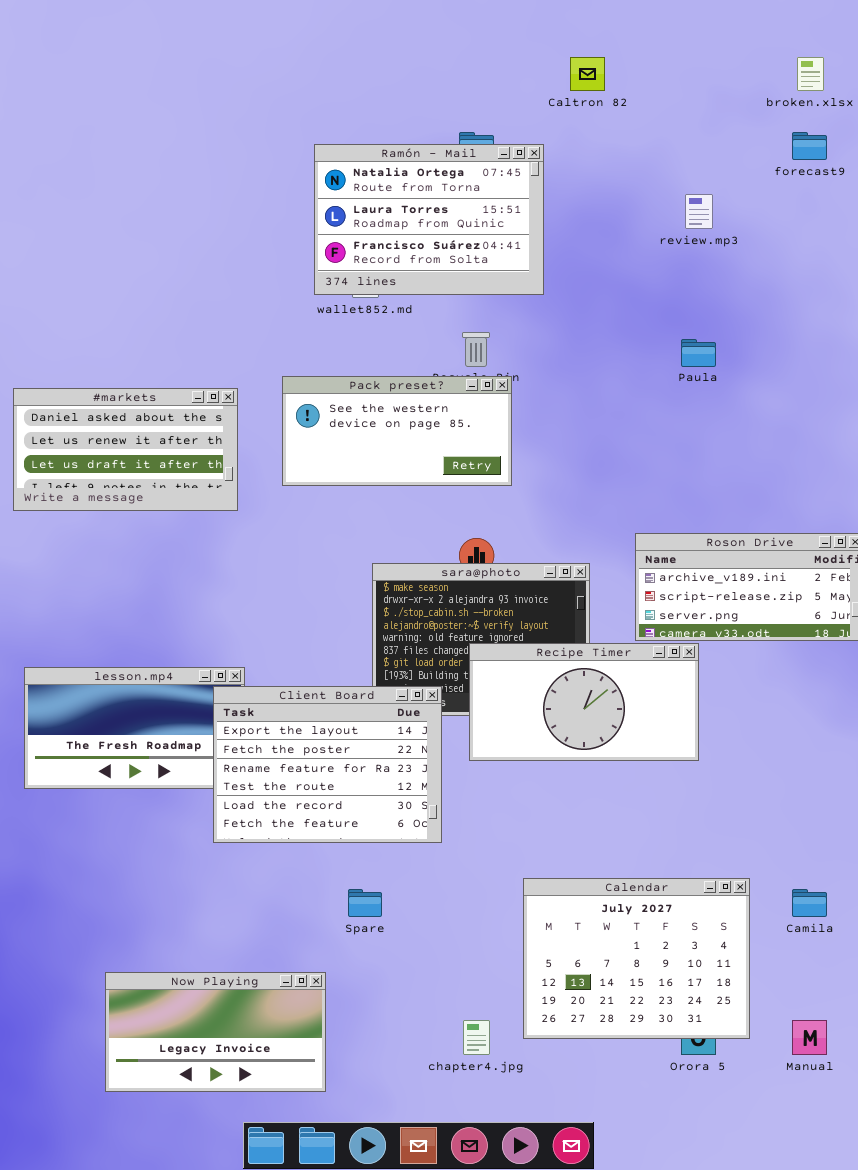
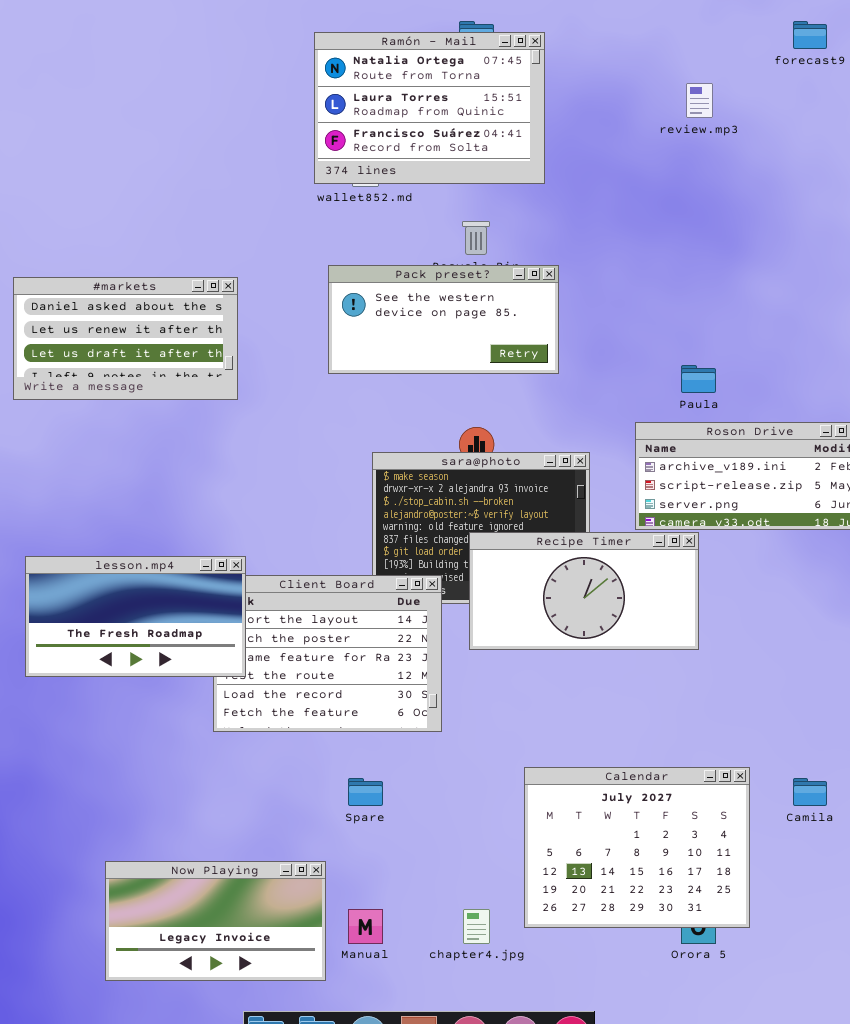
Paula: [681,339,716,367] -> [681,365,716,393], moved
Pack preset?: [282,376,512,486] -> [328,265,559,374], moved
lesson.mp4: [24,667,245,789] -> [25,556,246,677], raised
Manual: [792,1020,827,1055] -> [348,909,383,944], moved

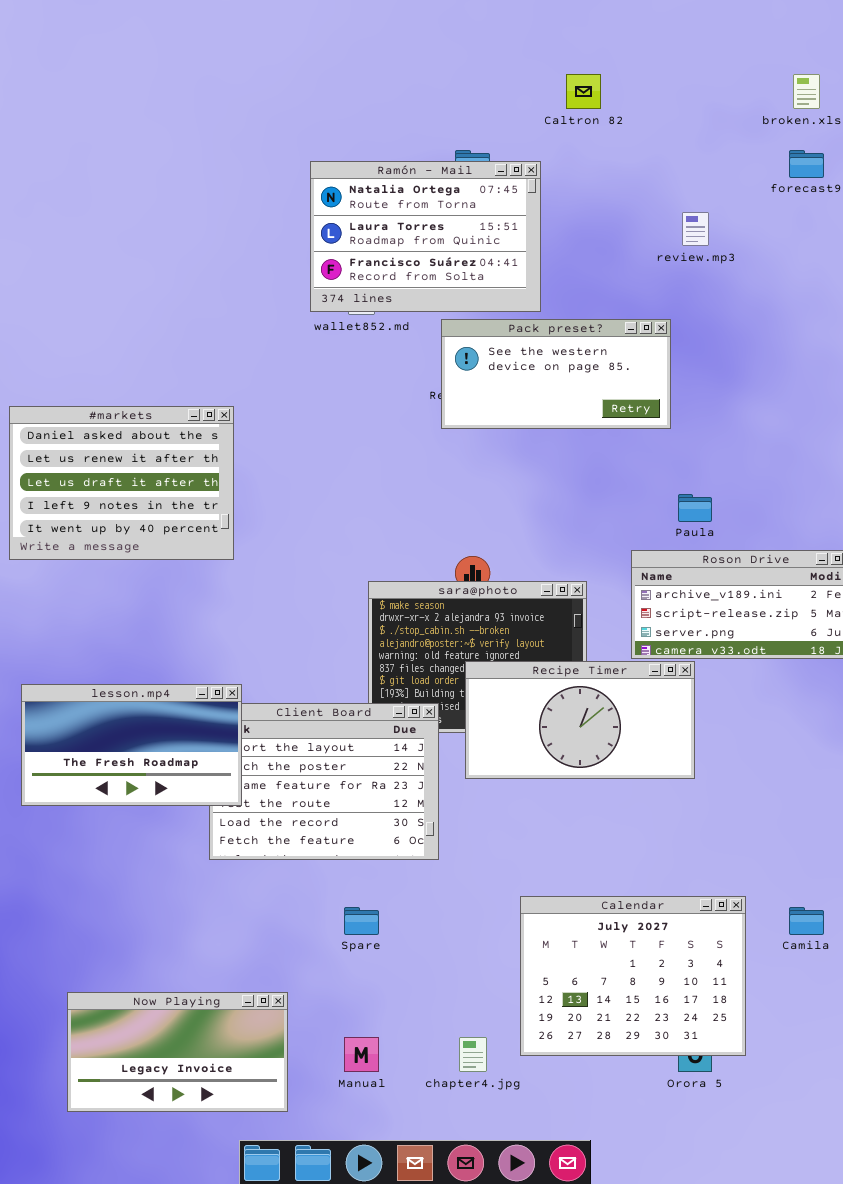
Pack preset?: [328,265,559,374] -> [441,319,671,429], moved
#markets: [13,277,238,400] -> [9,406,234,560], resized
Now Playing: [105,861,326,981] -> [67,992,288,1112], moved

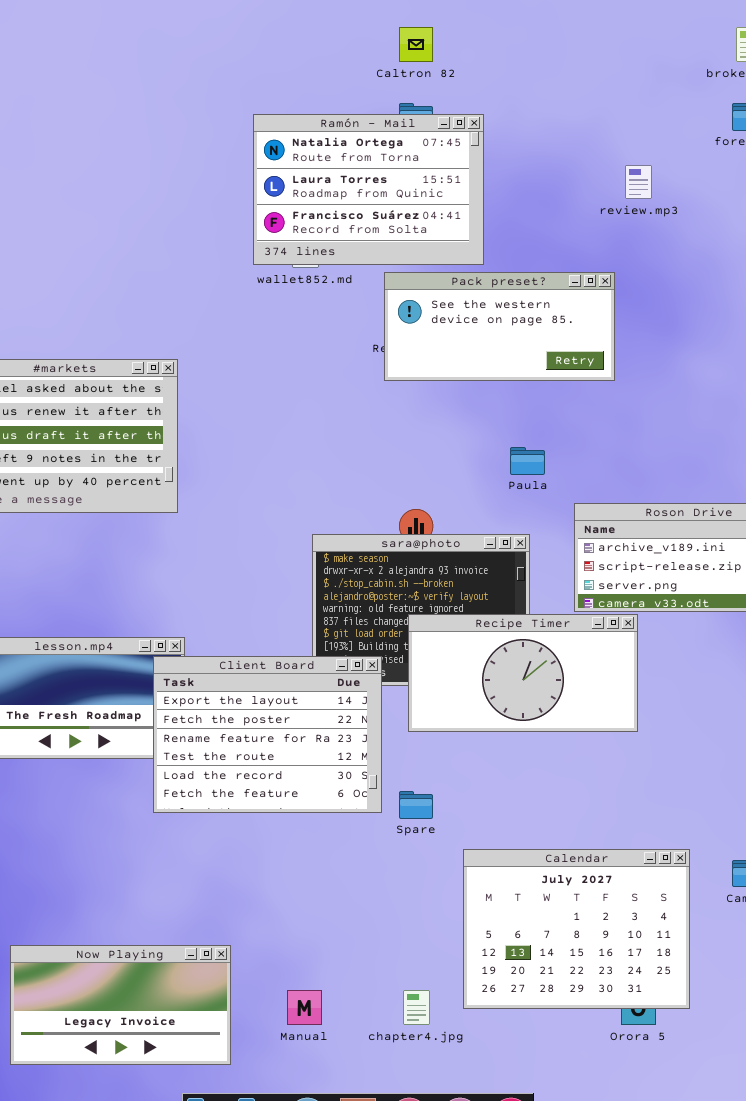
Caltron 82: [566,74,601,109] -> [399,27,433,62], moved
Paula: [678,494,712,522] -> [510,447,545,475], moved
Client Board: [209,703,439,860] -> [153,656,382,813], raised
Spare: [344,907,379,935] -> [399,791,433,819], moved

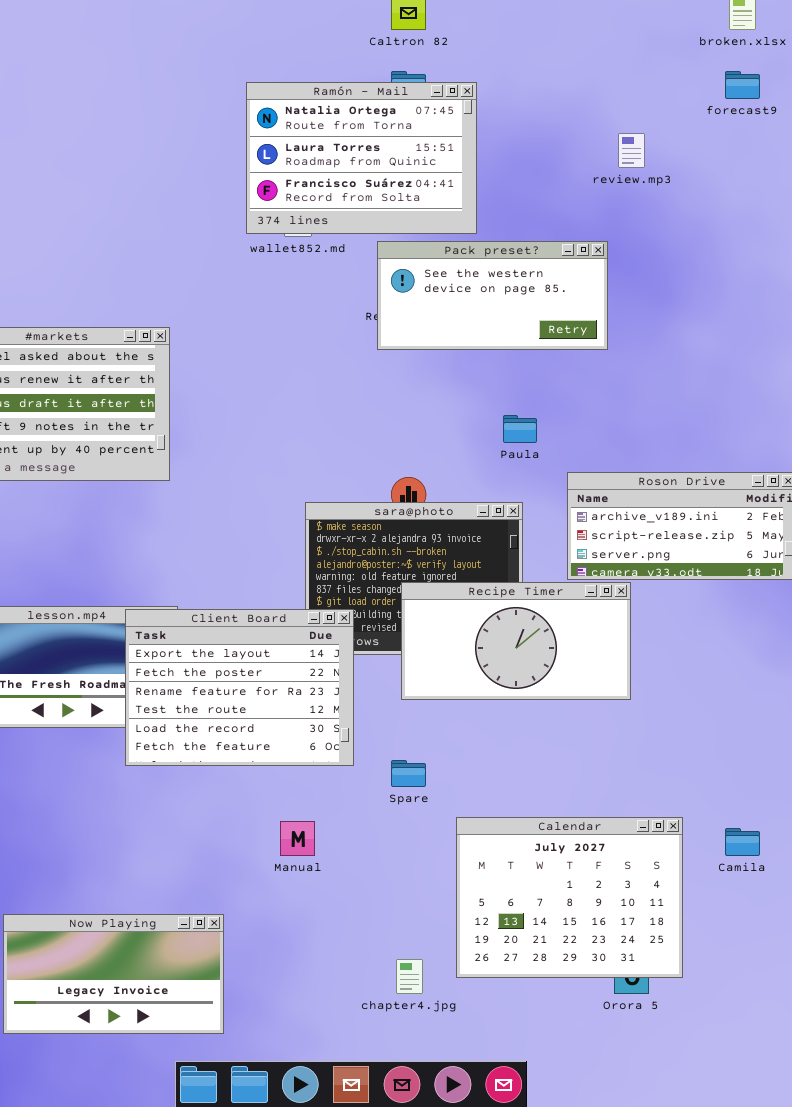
Client Board: [153,656,382,813] -> [125,609,354,766], moved
Manual: [287,990,322,1025] -> [280,821,315,856], moved

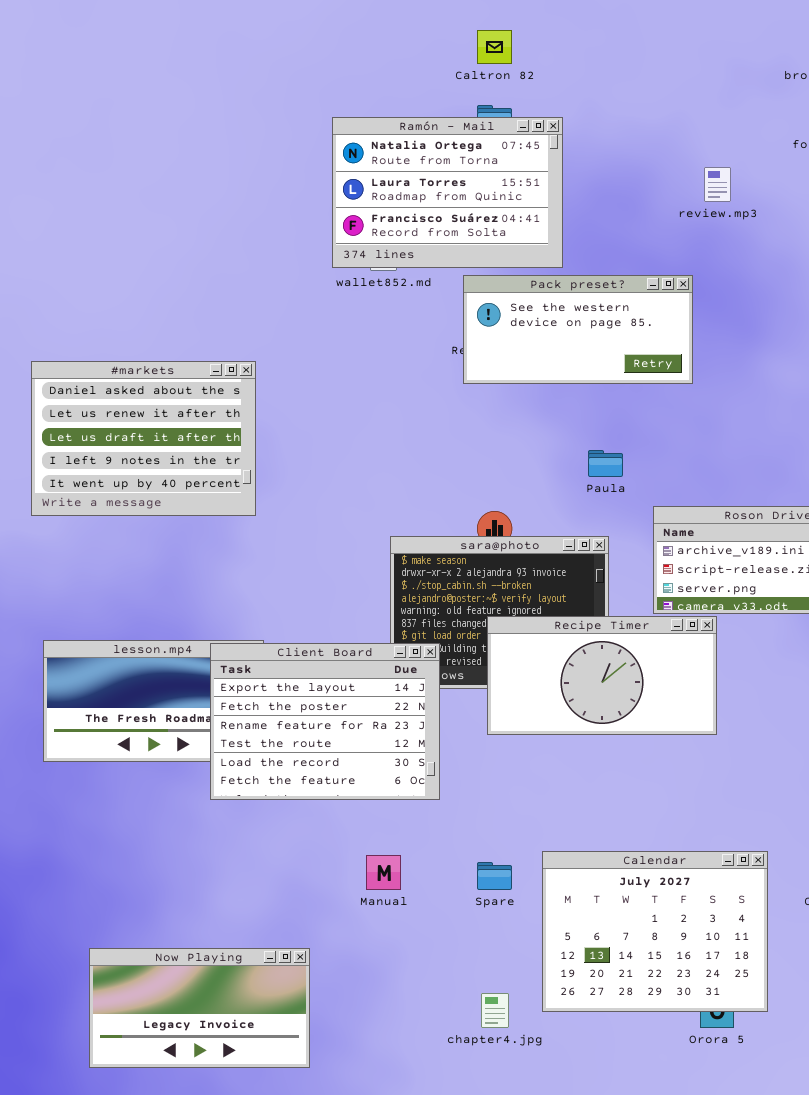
Spare: [391,760,426,787] -> [477,862,512,890], moved

